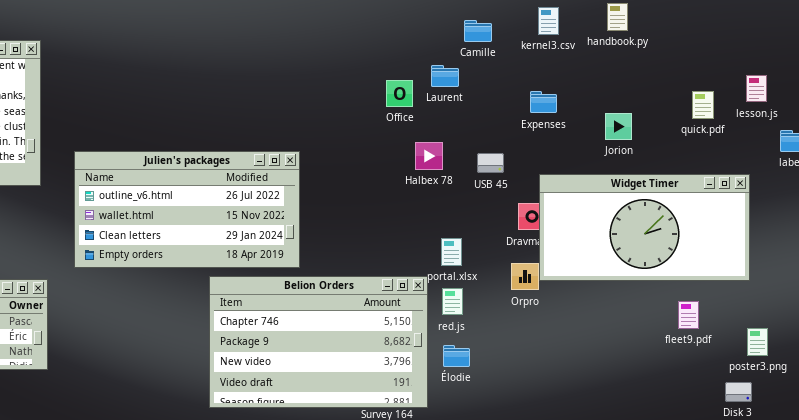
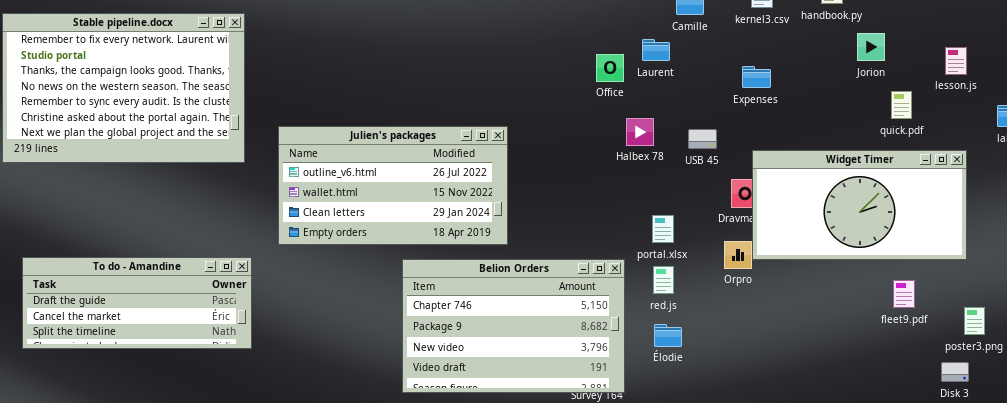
lesson.js: [746,75,767,102] -> [945,47,967,75], moved
quick.pdf: [692,91,714,119] -> [891,91,912,119], moved
Jorion: [605,113,632,140] -> [857,33,885,61], moved
Belion Orders: [209,276,428,408] -> [402,259,625,393], moved

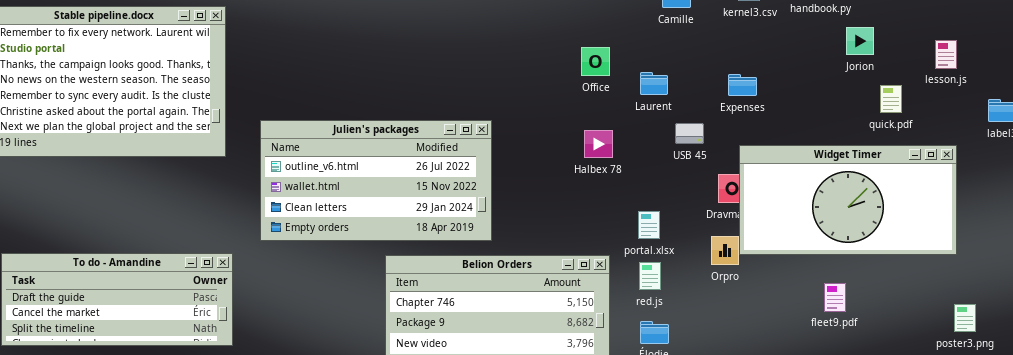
Laurent: [642,39,670,61] -> [640,72,668,95], moved
Expenses: [742,66,771,88] -> [728,74,757,96], moved
Halbex 78: [626,118,654,146] -> [584,130,613,158], moved
fleet9.pdf: [893,280,915,308] -> [824,283,846,312], moved

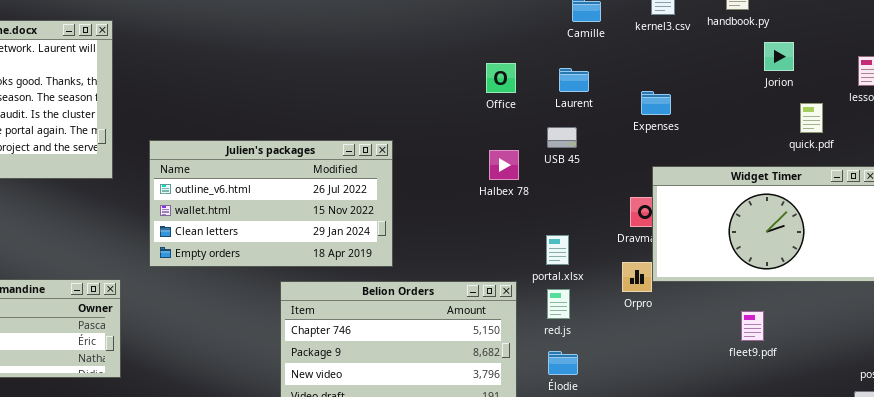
Laurent: [640,72,668,95] -> [559,68,589,92], moved
USB 45: [675,123,704,144] -> [547,127,577,148], moved

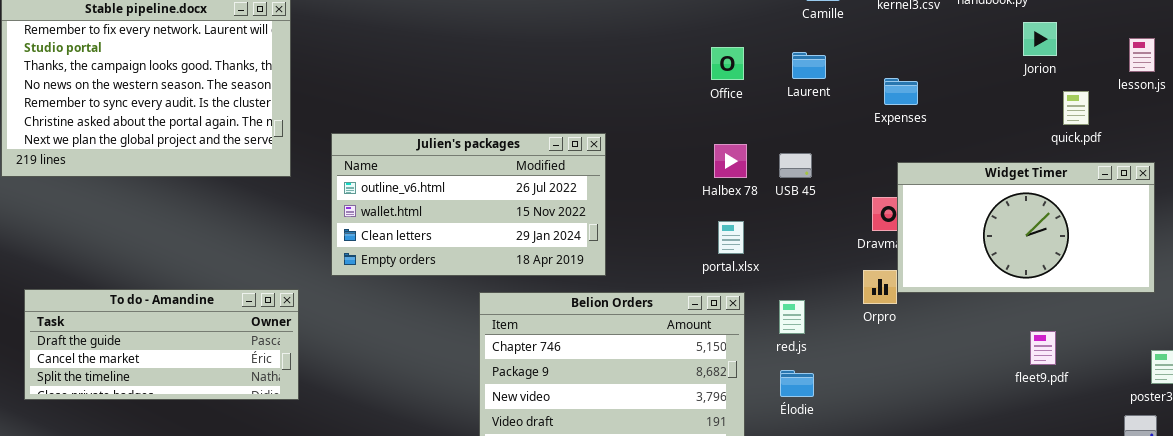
USB 45: [547,127,577,148] -> [779,153,812,178], moved
portal.xlsx: [546,235,569,265] -> [718,221,744,254], moved
fleet9.pdf: [741,311,764,341] -> [1030,331,1056,365], moved

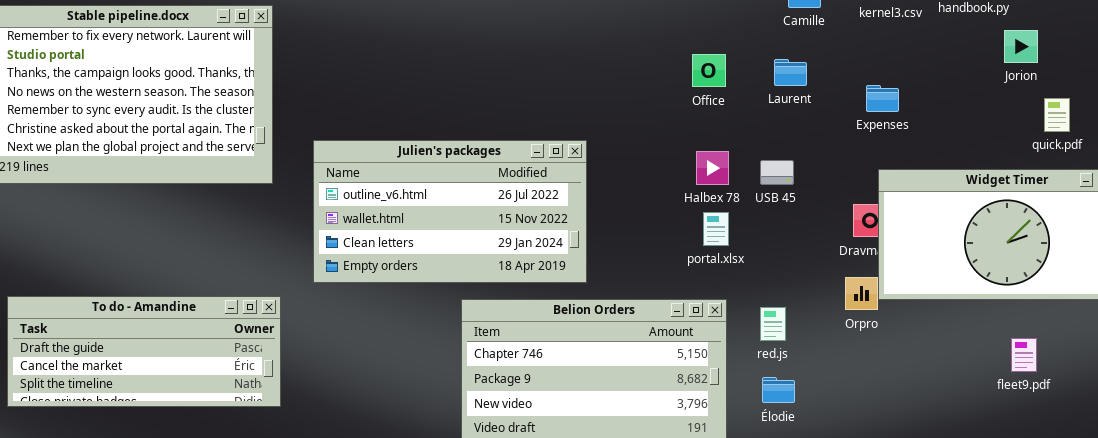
portal.xlsx: [718,221,744,254] -> [703,212,729,246], moved

